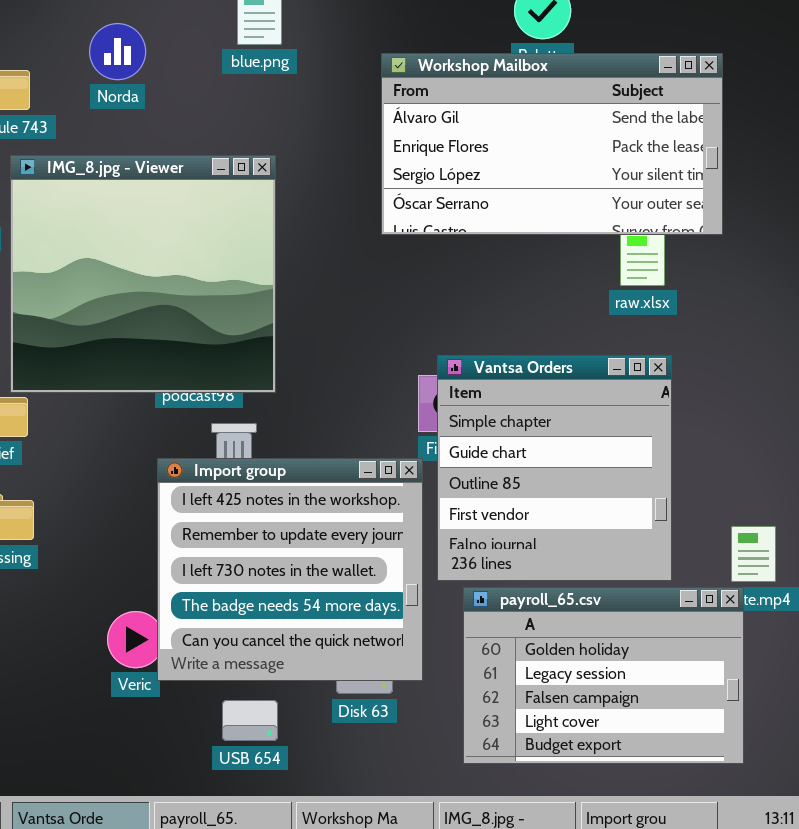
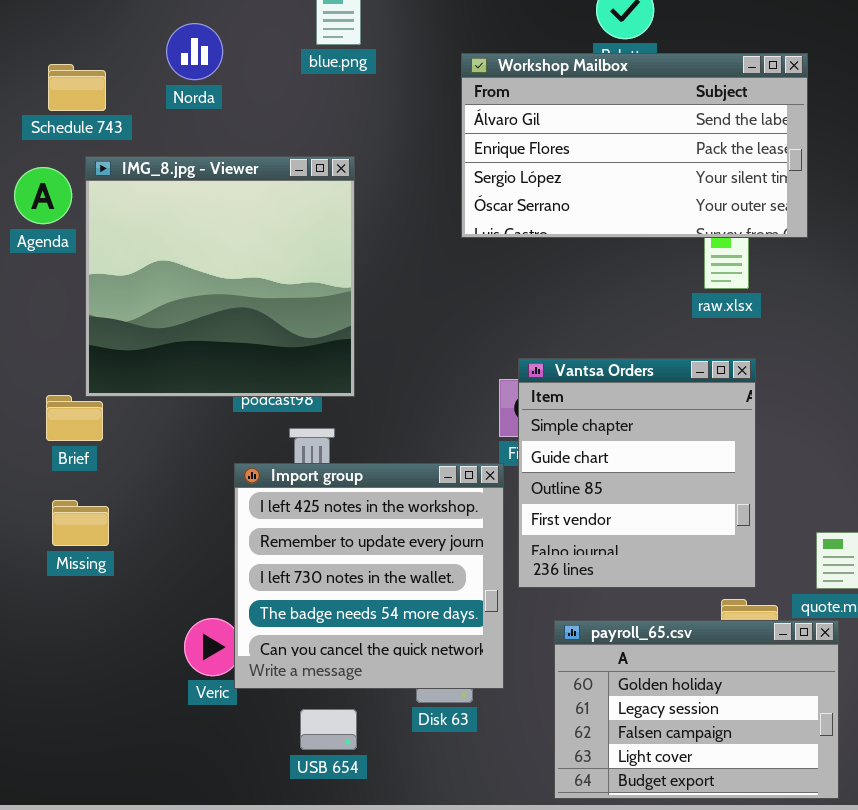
payroll_65.csv: [463,587,744,764] -> [554,620,839,799], moved

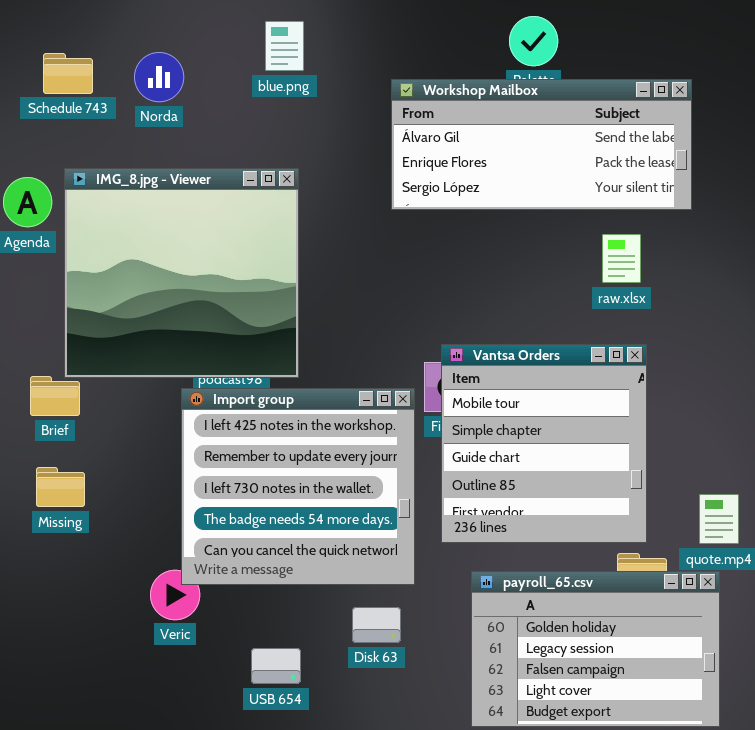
Workshop Mailbox: [461,53,808,238] -> [391,79,692,210], resized
Schedule 743: [48,64,106,111] -> [43,53,93,94], moved
Vantsa Orders: [518,358,756,588] -> [441,344,647,543], scrolled up 1 row
Import group: [234,463,504,689] -> [181,388,415,585], moved

